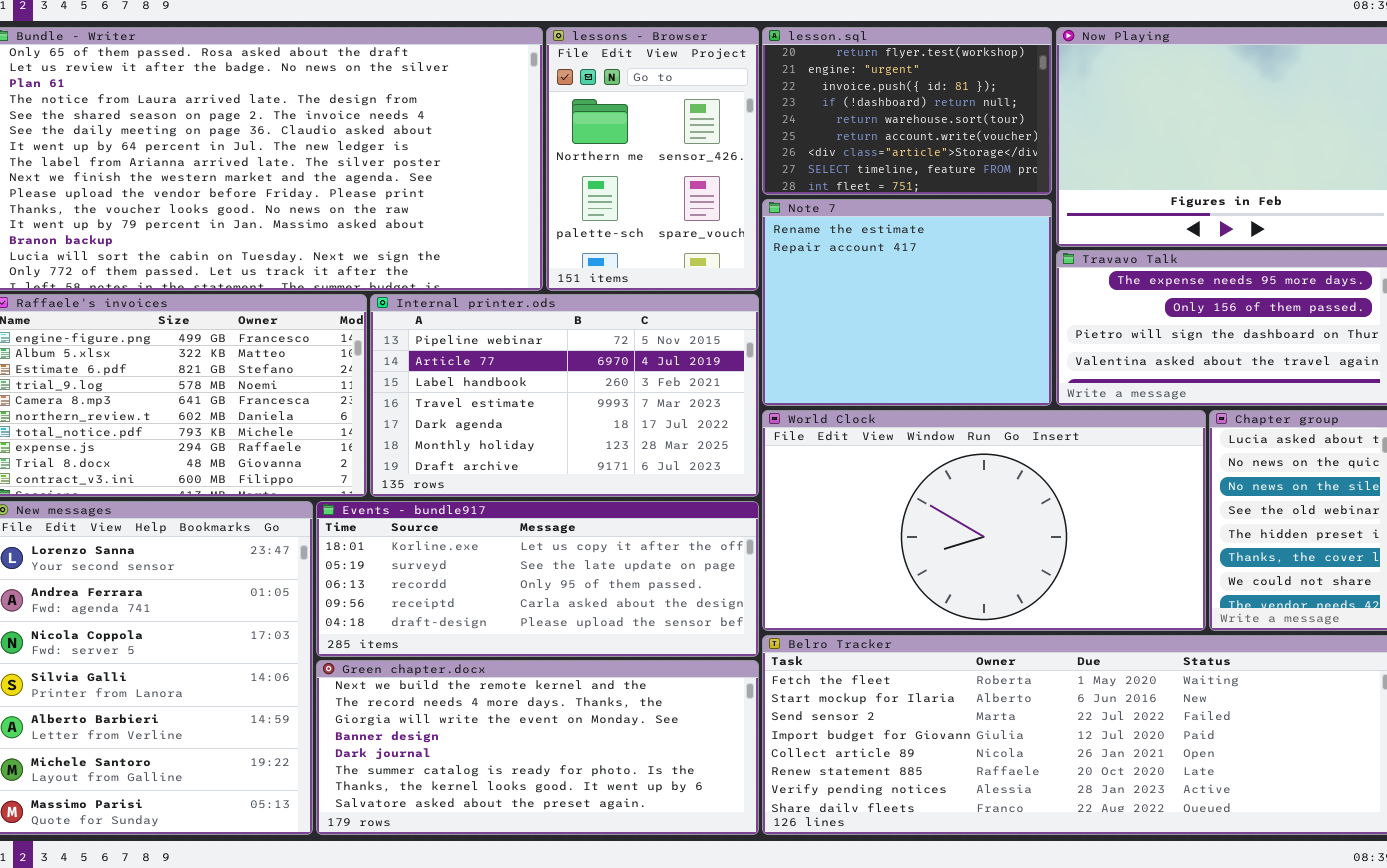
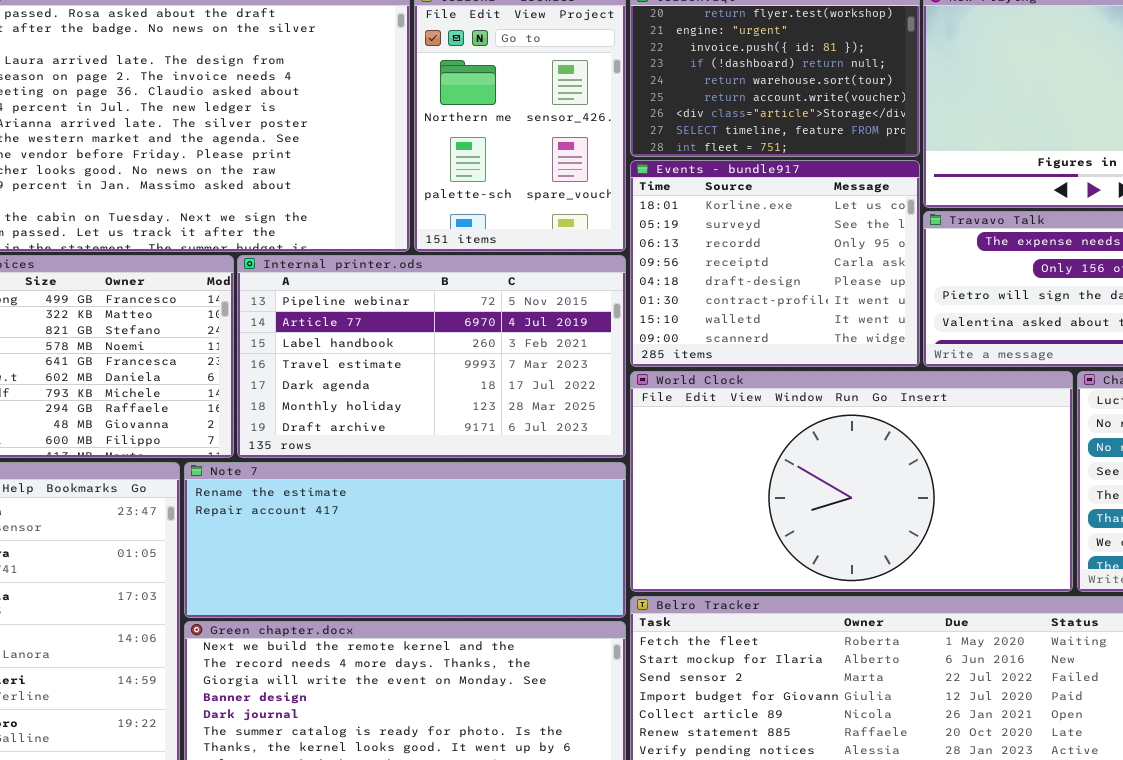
Note 7: [762,199,1052,406] -> [184,462,626,618], moved, resized
Events - bundle917: [316,501,759,657] -> [630,160,920,367], moved, resized

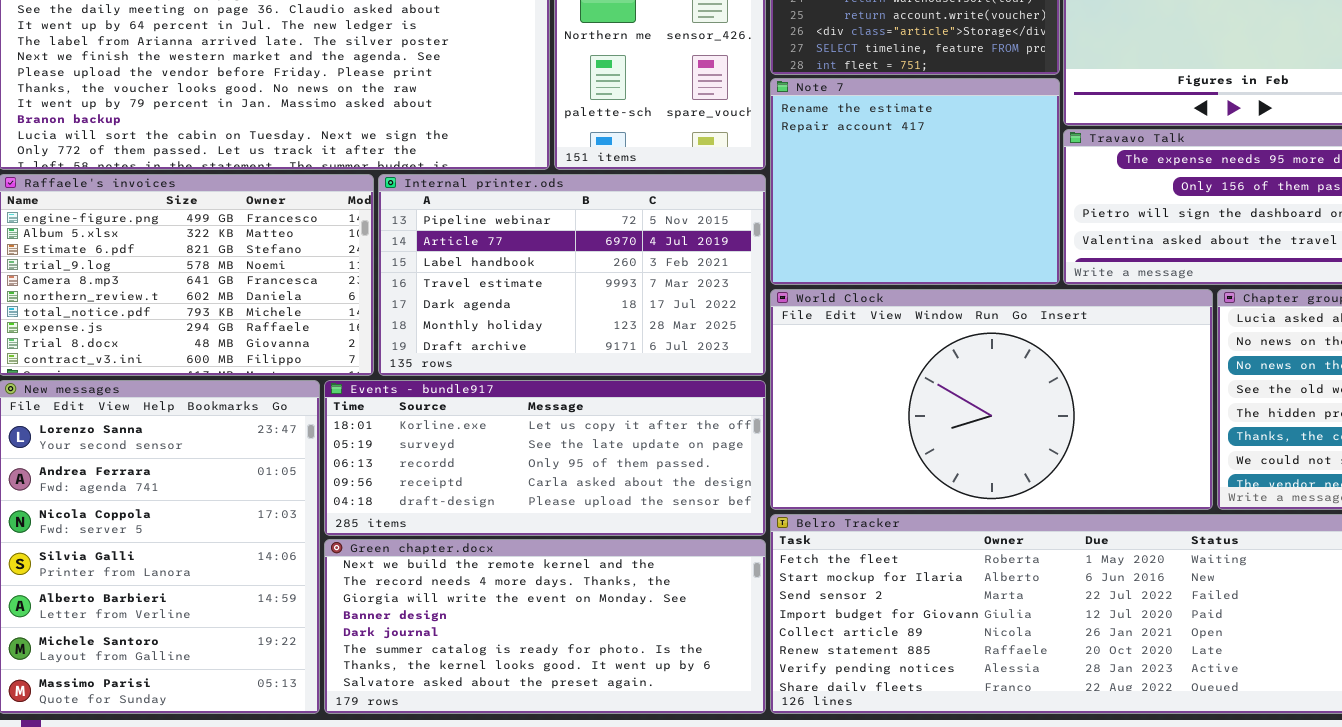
Events - bundle917: [630,160,920,367] -> [324,380,766,536], moved, resized
Note 7: [184,462,626,618] -> [770,78,1060,285], moved, resized

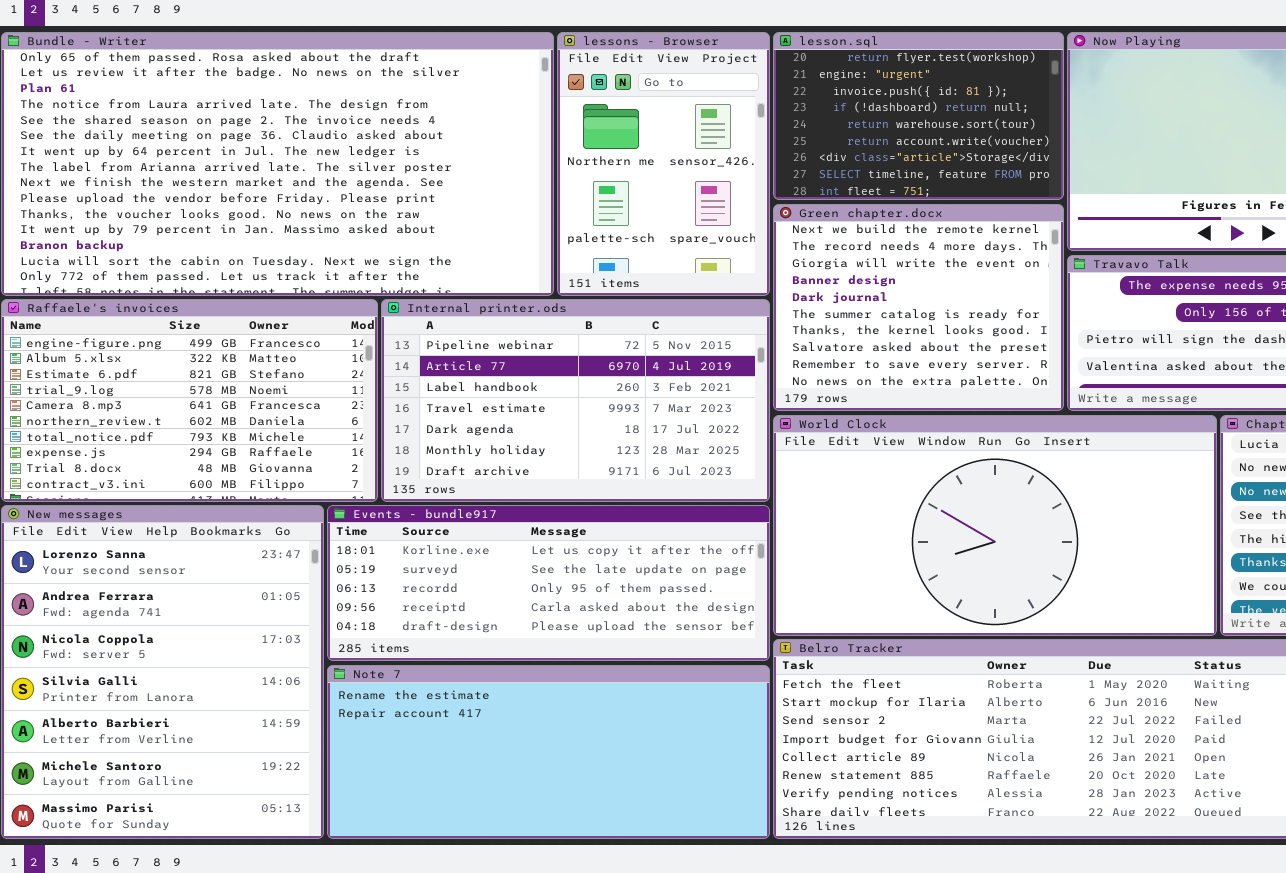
Note 7: [770,78,1060,285] -> [327,665,770,839], moved, resized
Green chapter.docx: [324,539,766,714] -> [773,204,1064,411], moved, resized

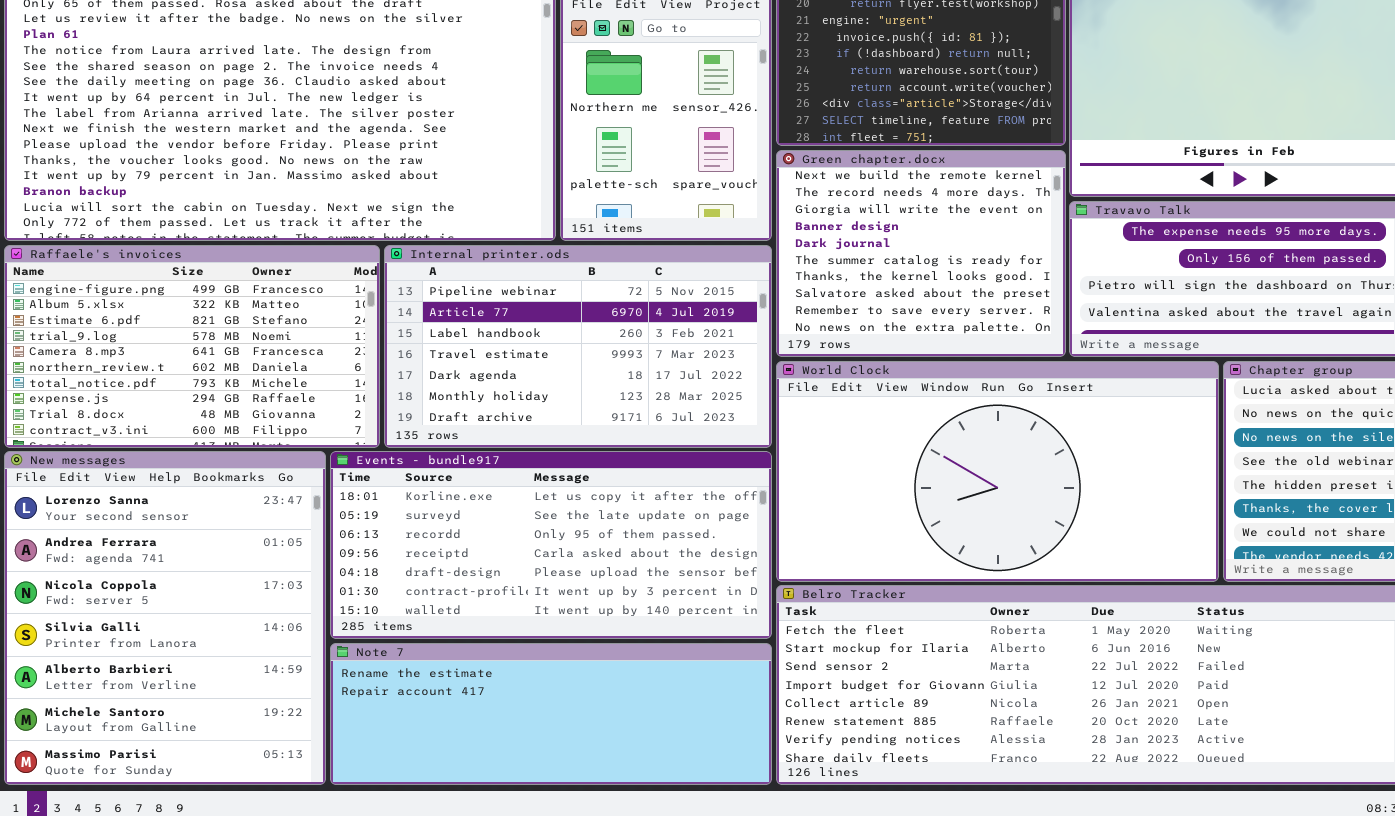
Events - bundle917: [327,505,770,661] -> [330,451,772,639], resized
Note 7: [327,665,770,839] -> [330,643,772,785], resized

